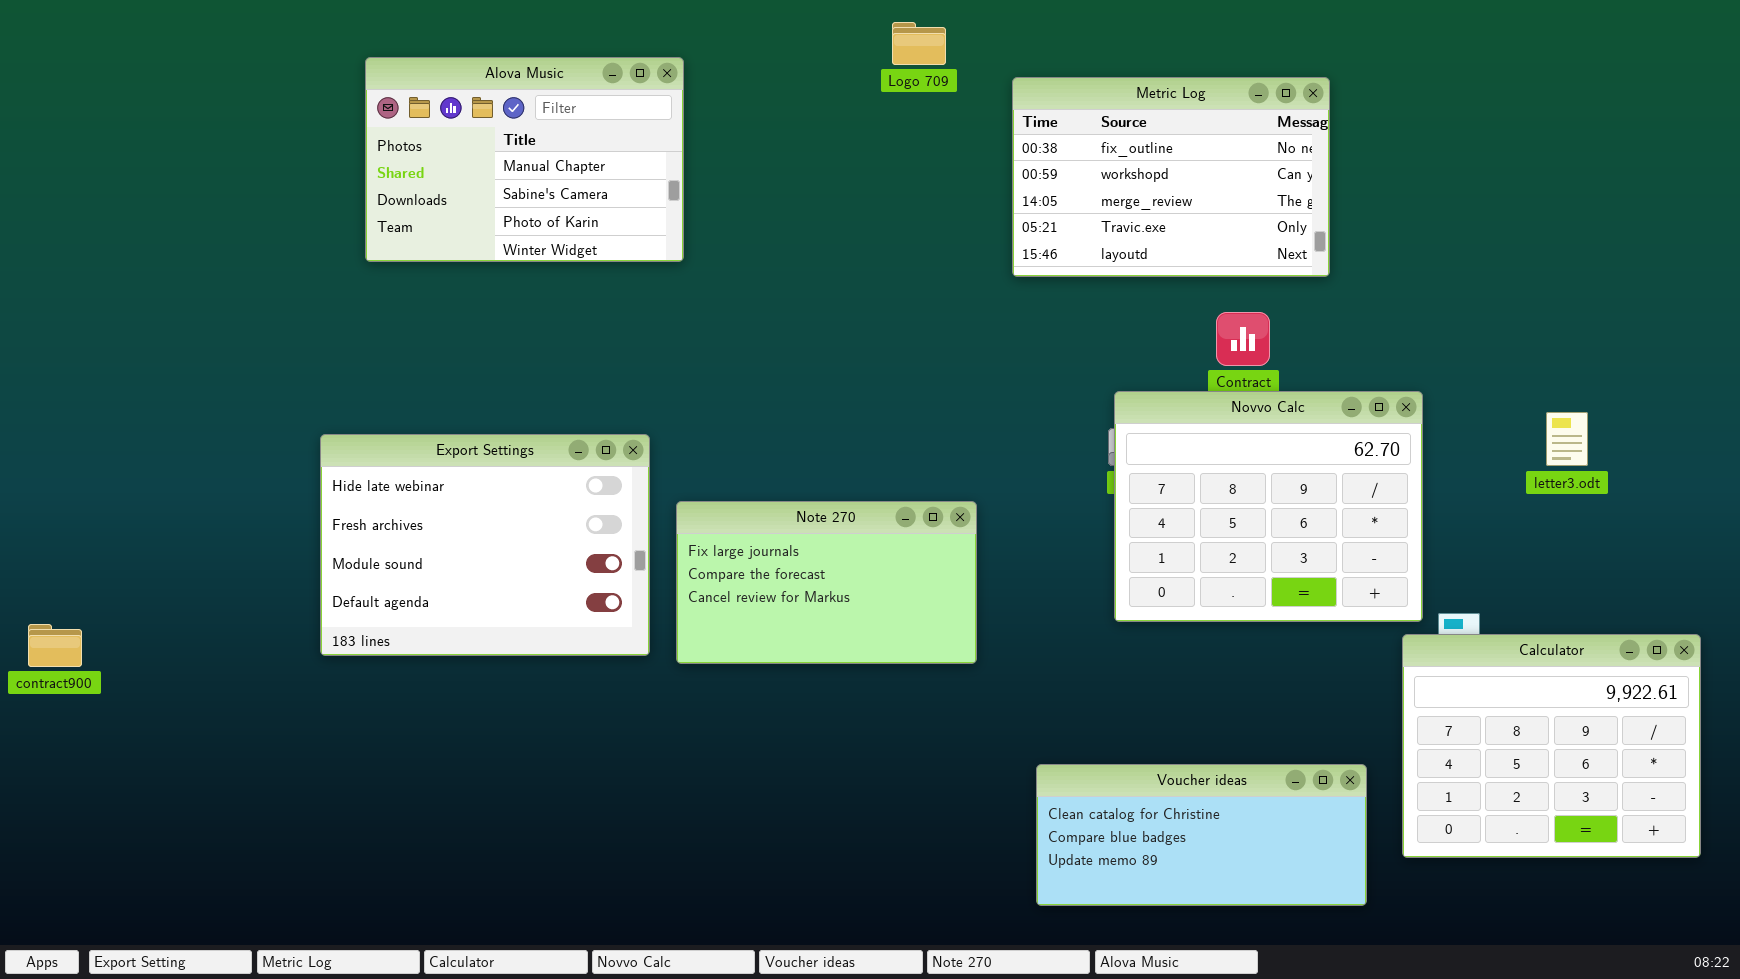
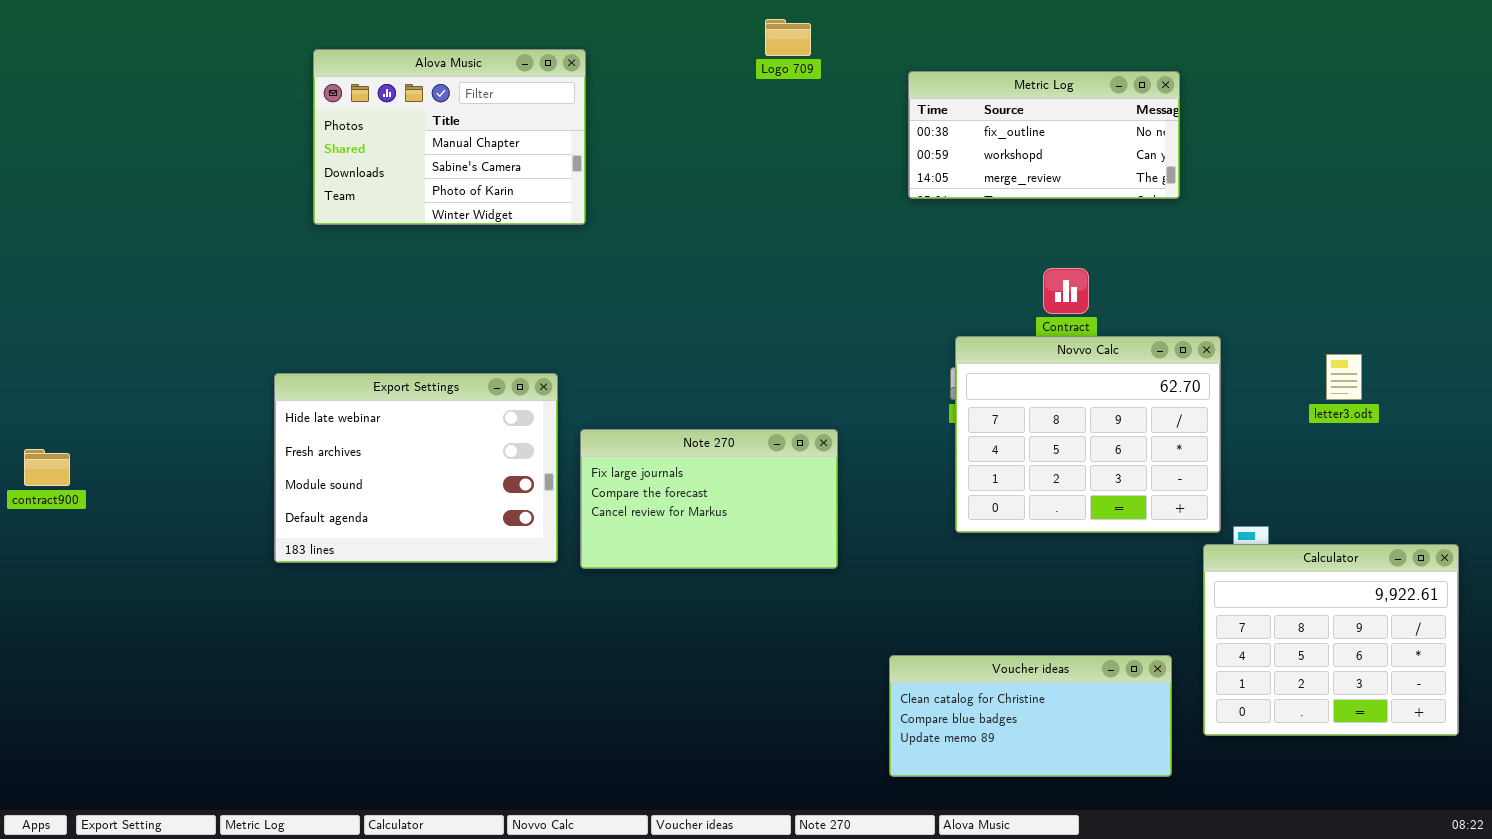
Metric Log: [1012,77,1330,277] -> [908,71,1180,199], moved, resized
contract900: [28,624,82,667] -> [24,449,70,486], moved

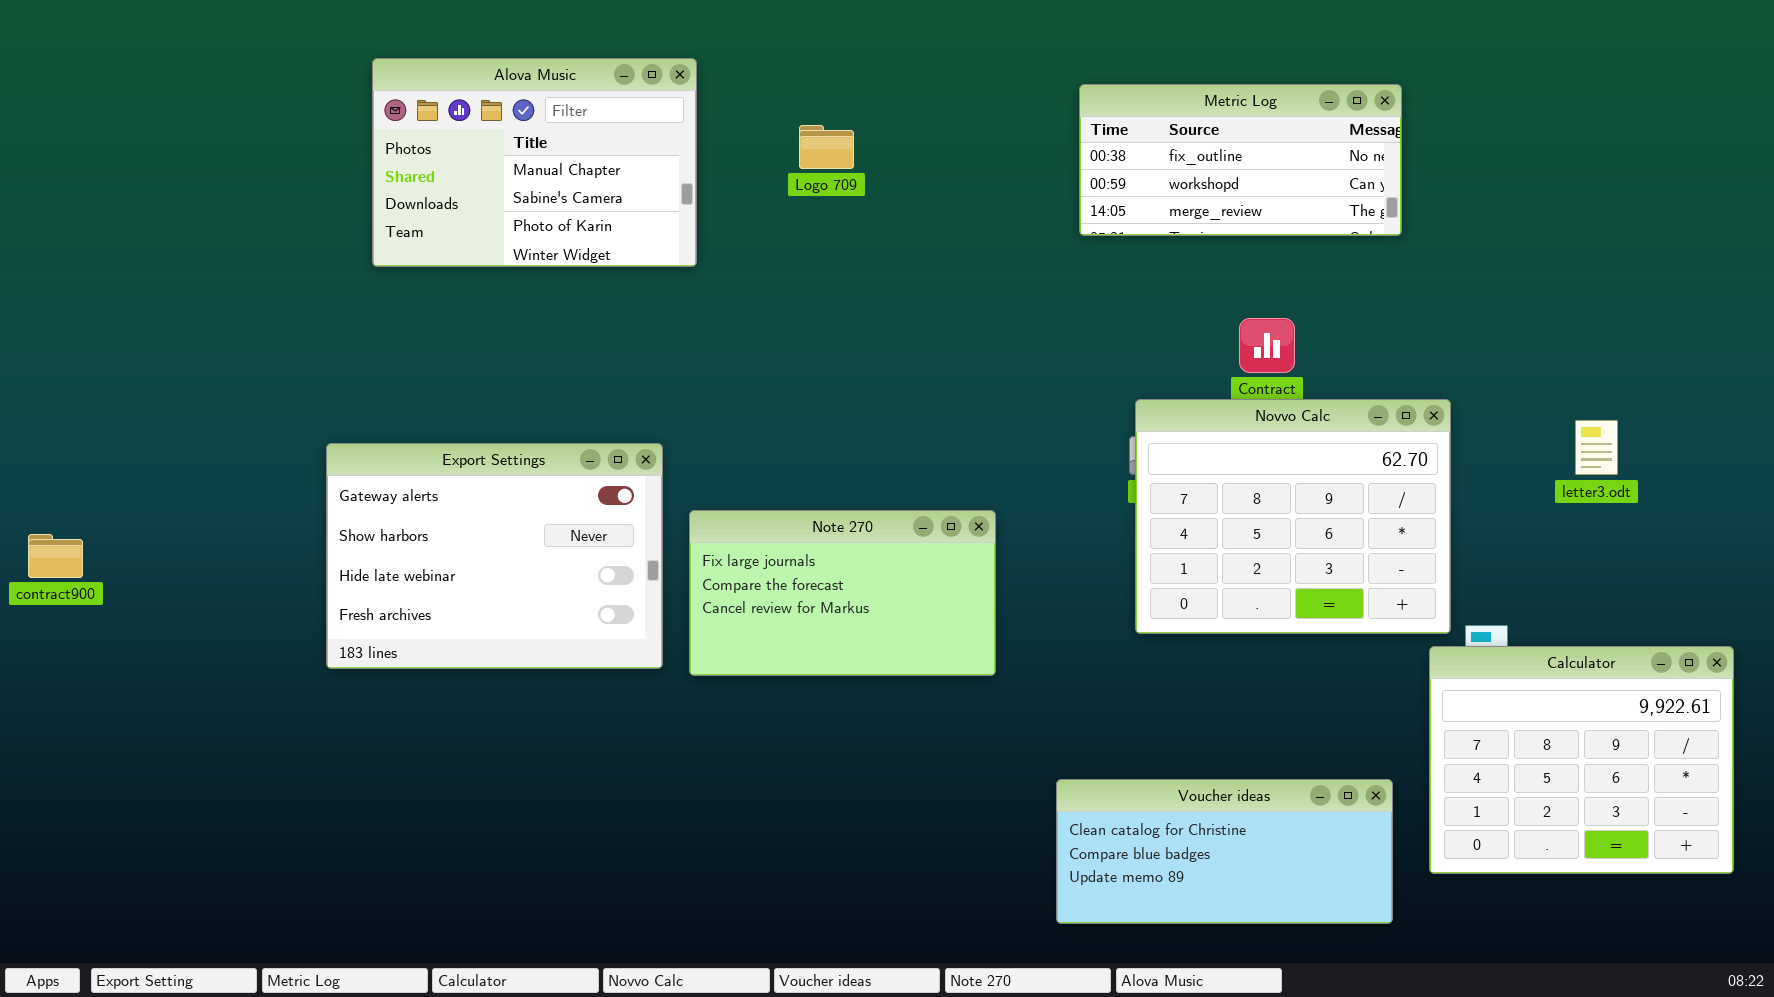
Logo 709: [765,19,811,56] -> [799,125,854,169], moved
Export Settings: [274,373,558,563] -> [326,443,663,669], scrolled up 2 rows

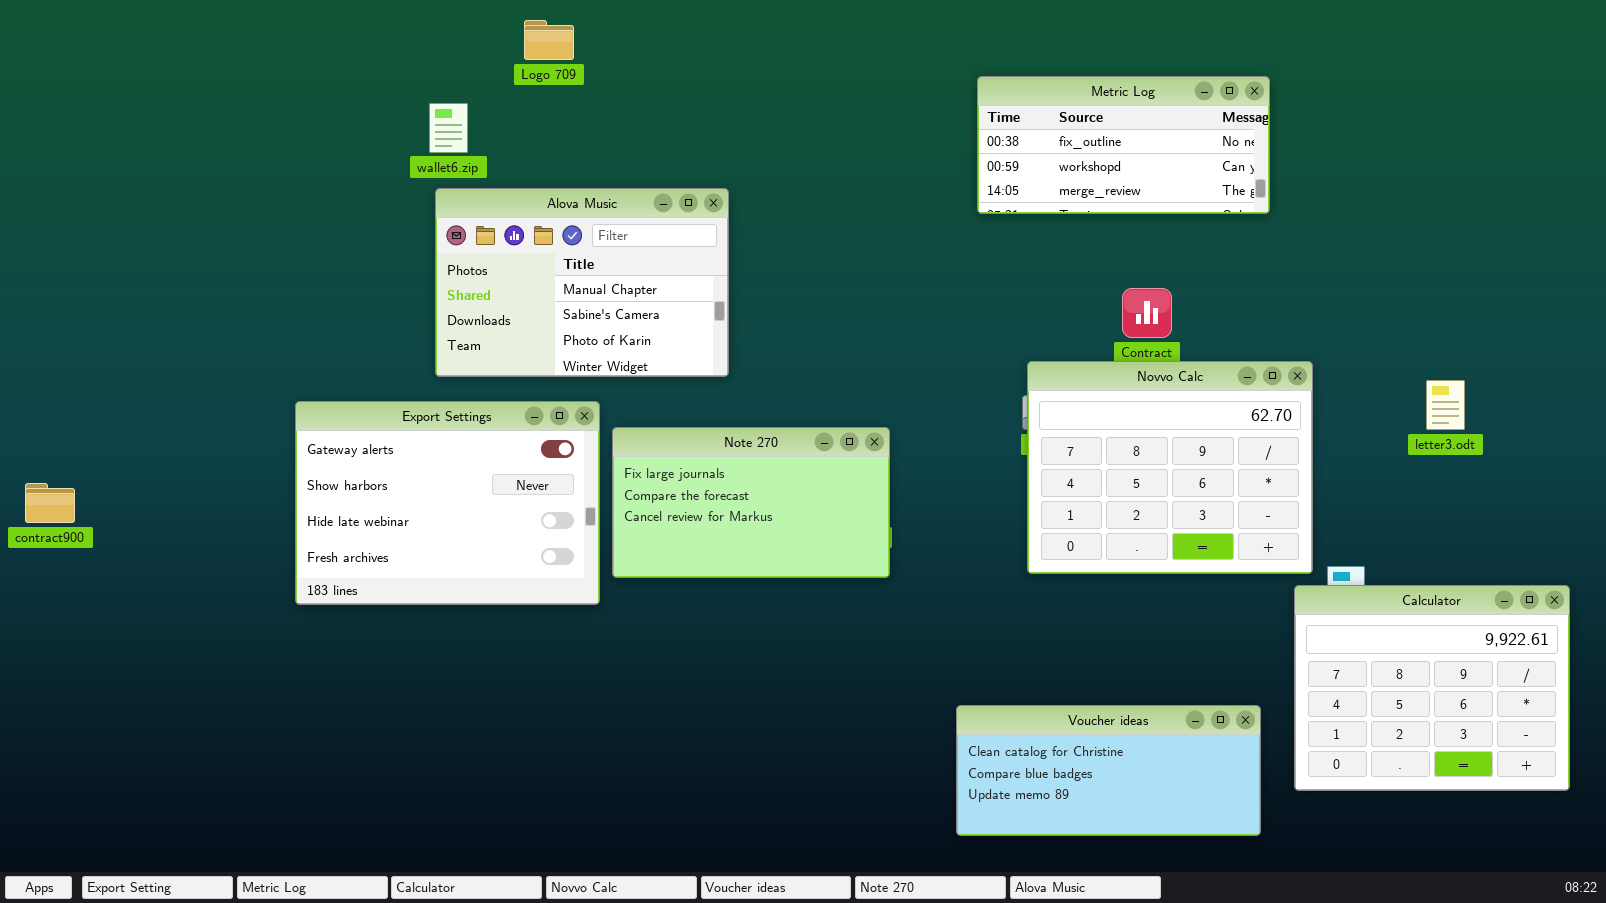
Alova Music: [372,58,697,267] -> [435,188,729,377], moved
Logo 709: [799,125,854,169] -> [524,20,574,60], moved
Note 270: [689,510,996,676] -> [612,427,890,578], moved

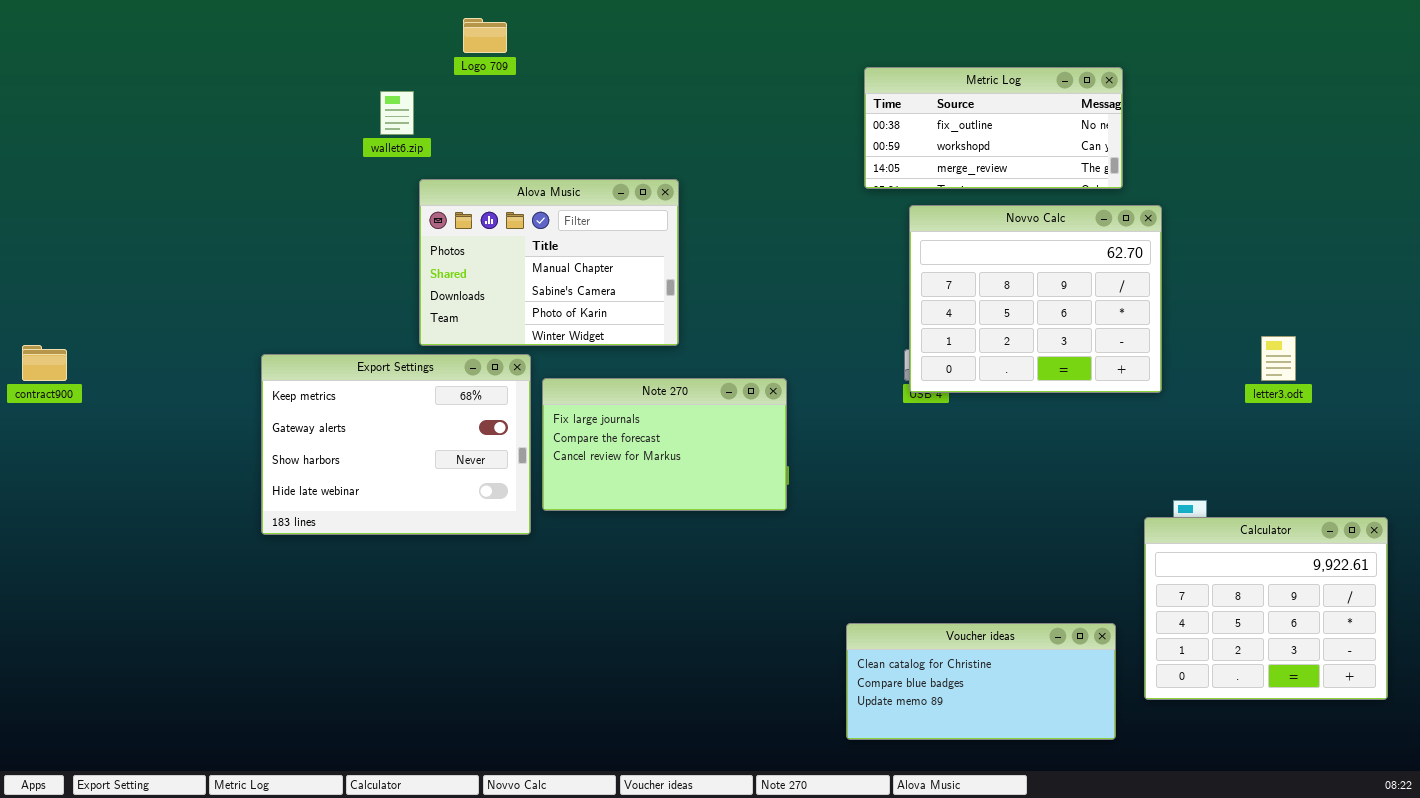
Alova Music: [435,188,729,377] -> [419,179,679,346], moved
Novvo Calc: [1027,361,1313,574] -> [909,205,1162,393], moved
Export Settings: [295,401,600,605] -> [261,354,531,535], scrolled up 1 row
contract900: [25,483,75,523] -> [22,345,67,381], moved

